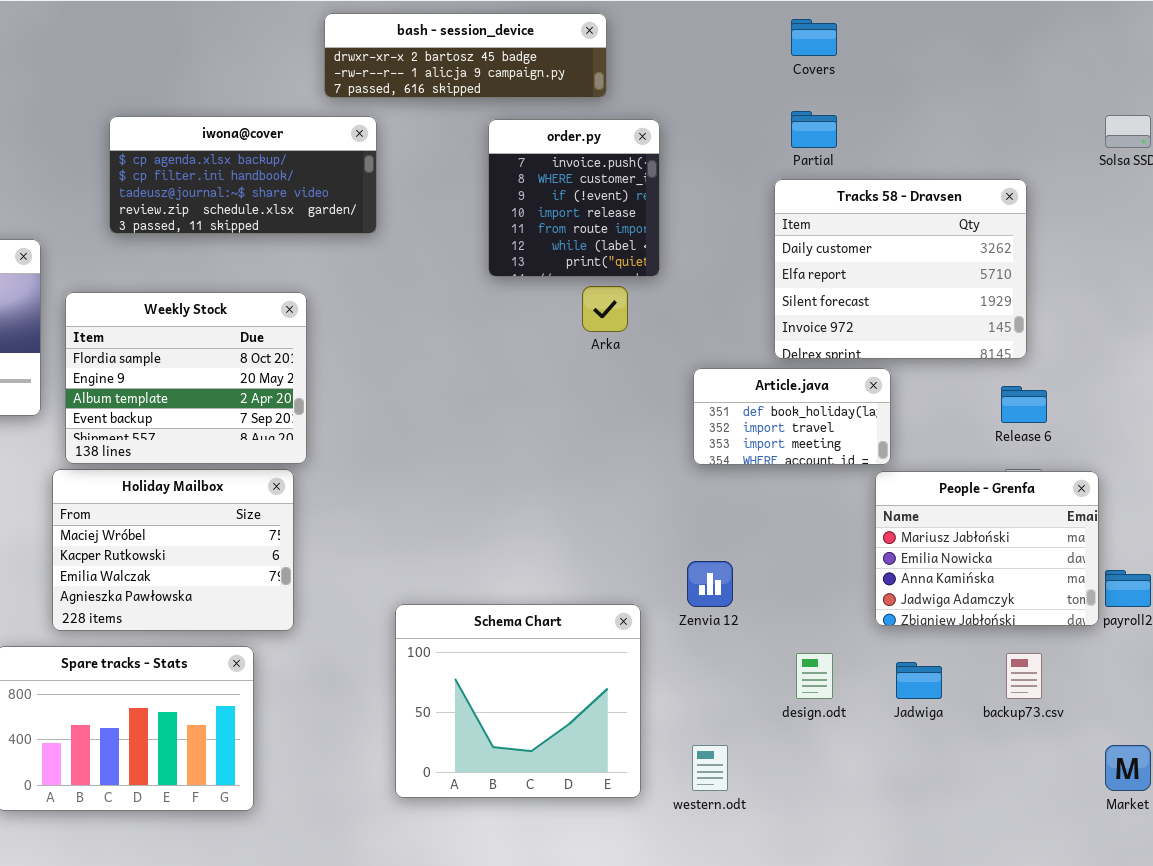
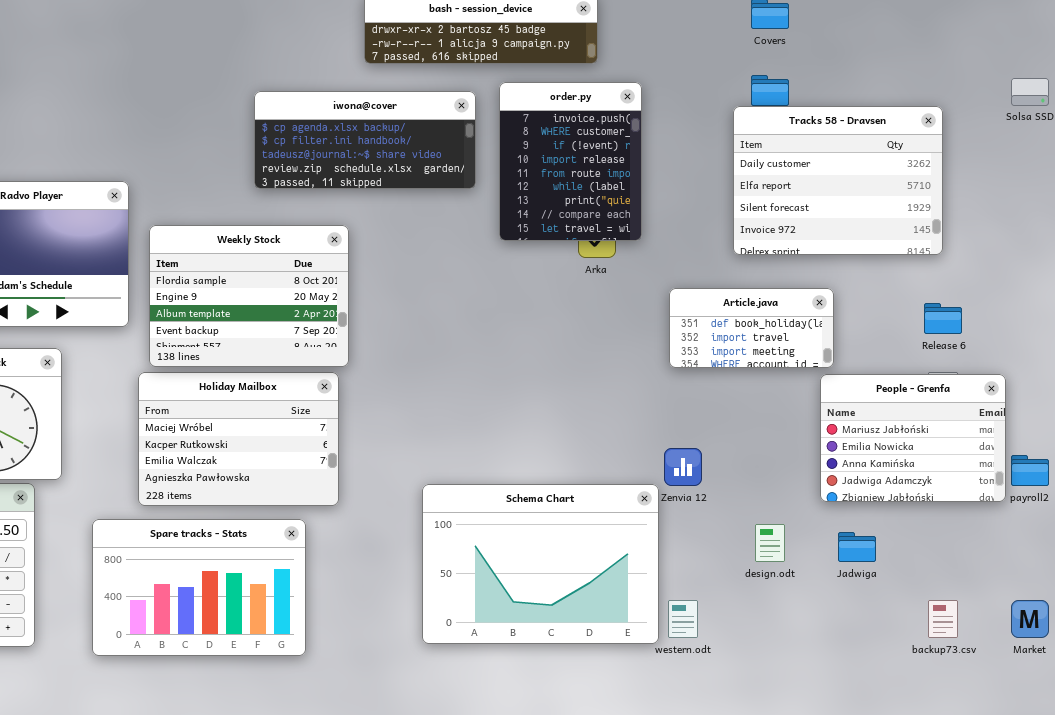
iwona@cover: [109,116,377,234] -> [254,91,476,189], moved
order.py: [488,119,660,277] -> [499,82,642,241], resized
Tracks 58 - Dravsen: [774,179,1027,359] -> [733,106,943,255], moved
Schema Chart: [395,604,641,798] -> [422,484,659,644], resized
backup73.csv: [1006,653,1042,699] -> [928,600,958,638], moved

